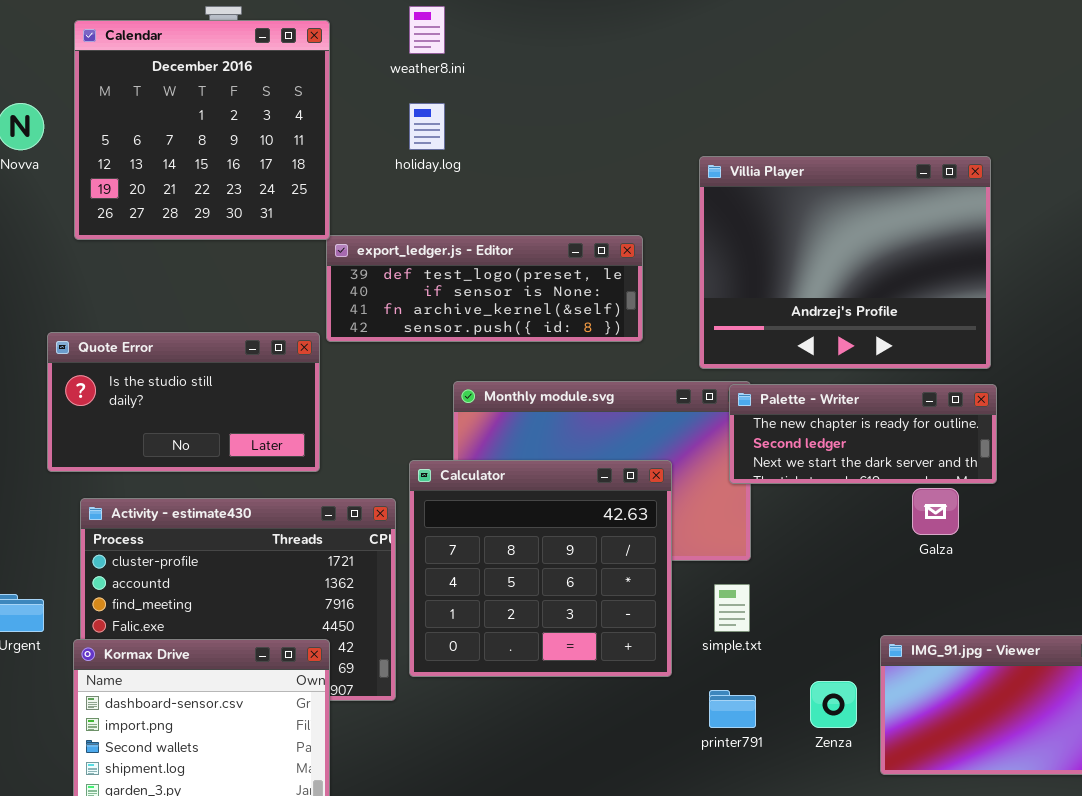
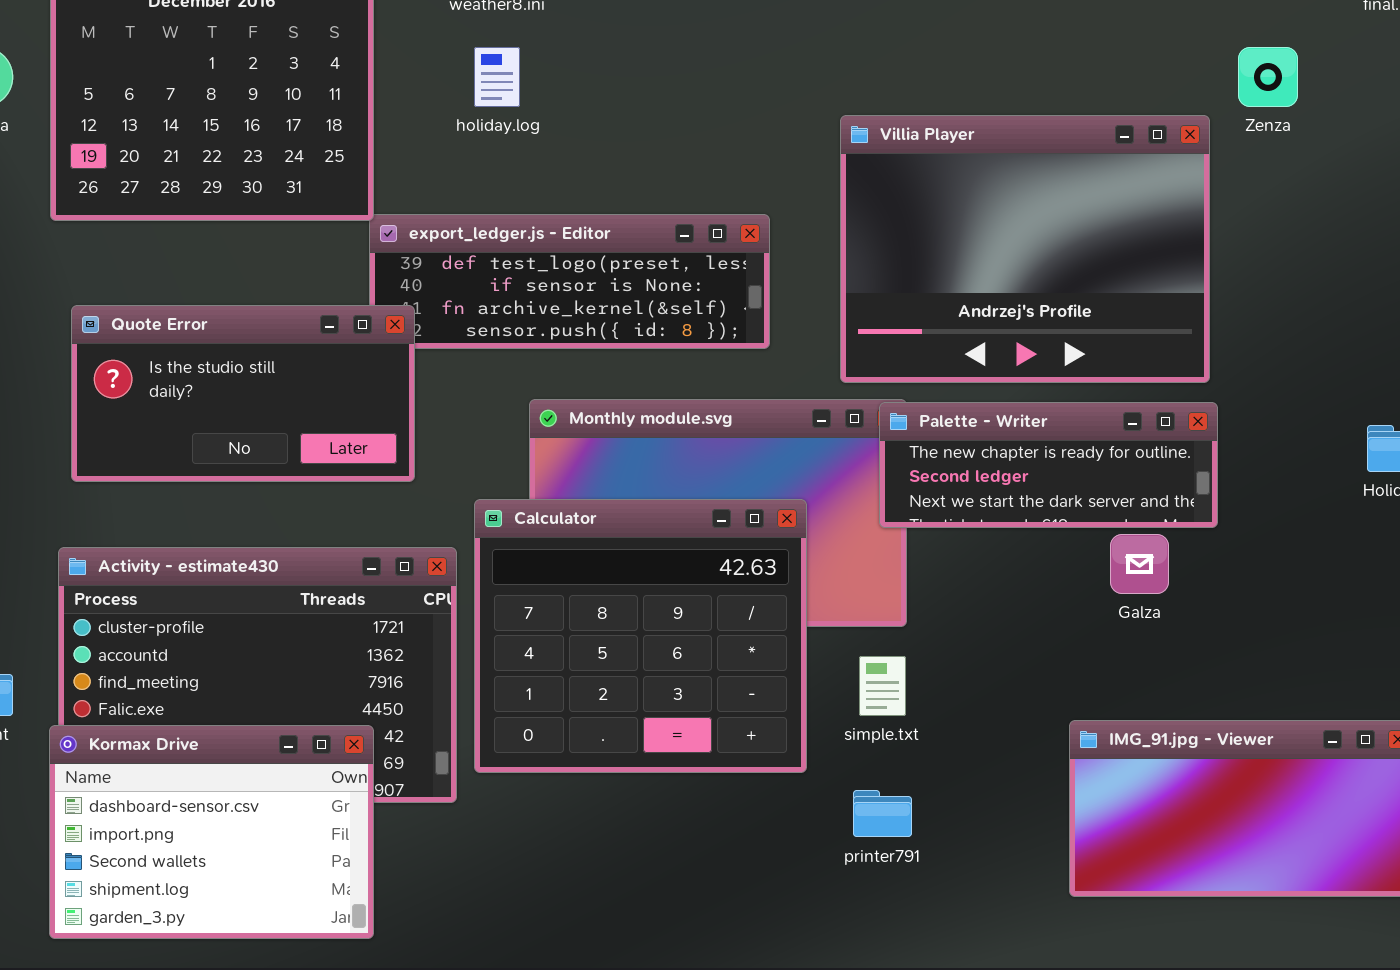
Quote Error: [47,332,320,472] -> [71,305,415,482], moved
Zenza: [810,681,857,728] -> [1238,47,1298,107], moved

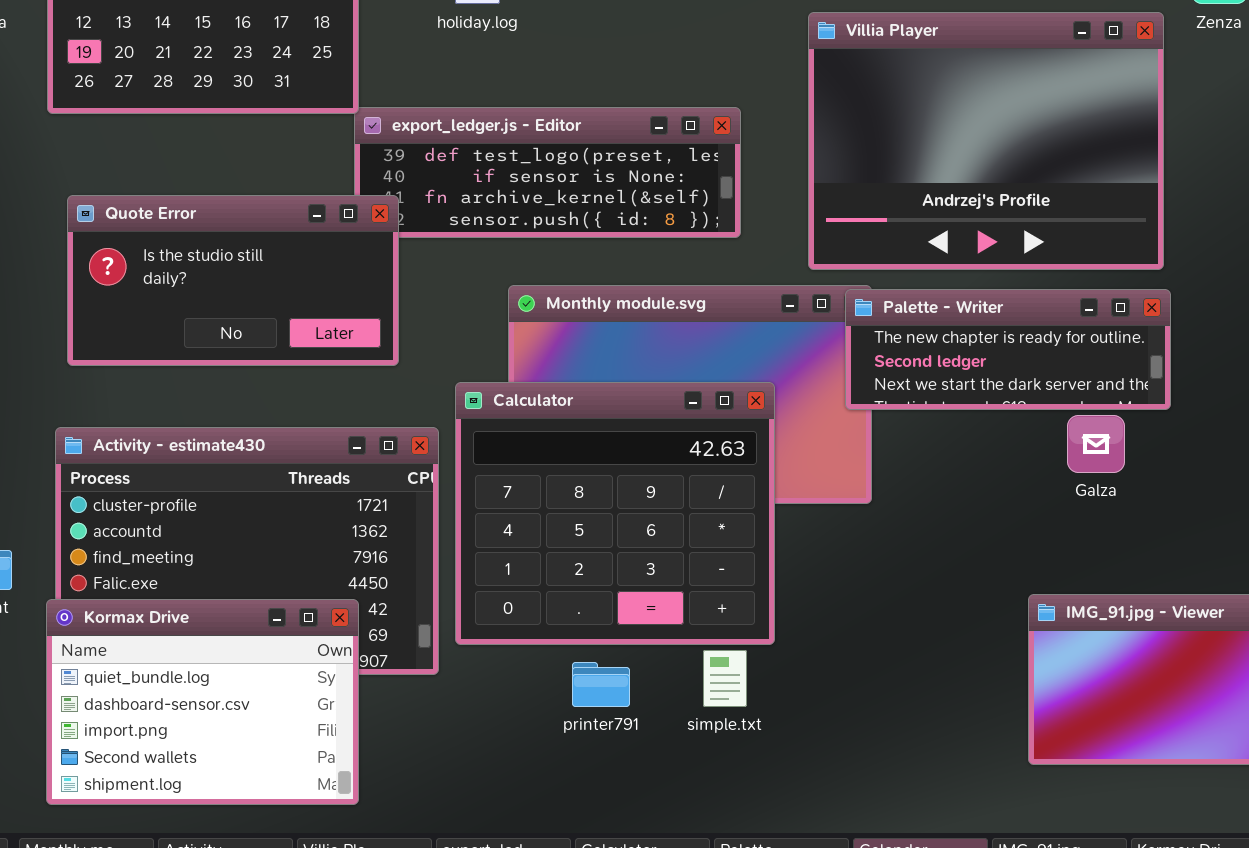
simple.txt: [859,656,906,716] -> [703,650,747,707], moved
Kormax Drive: [49,725,374,939] -> [46,599,359,805], scrolled up 1 row
printer791: [853,790,912,837] -> [572,662,630,707], moved

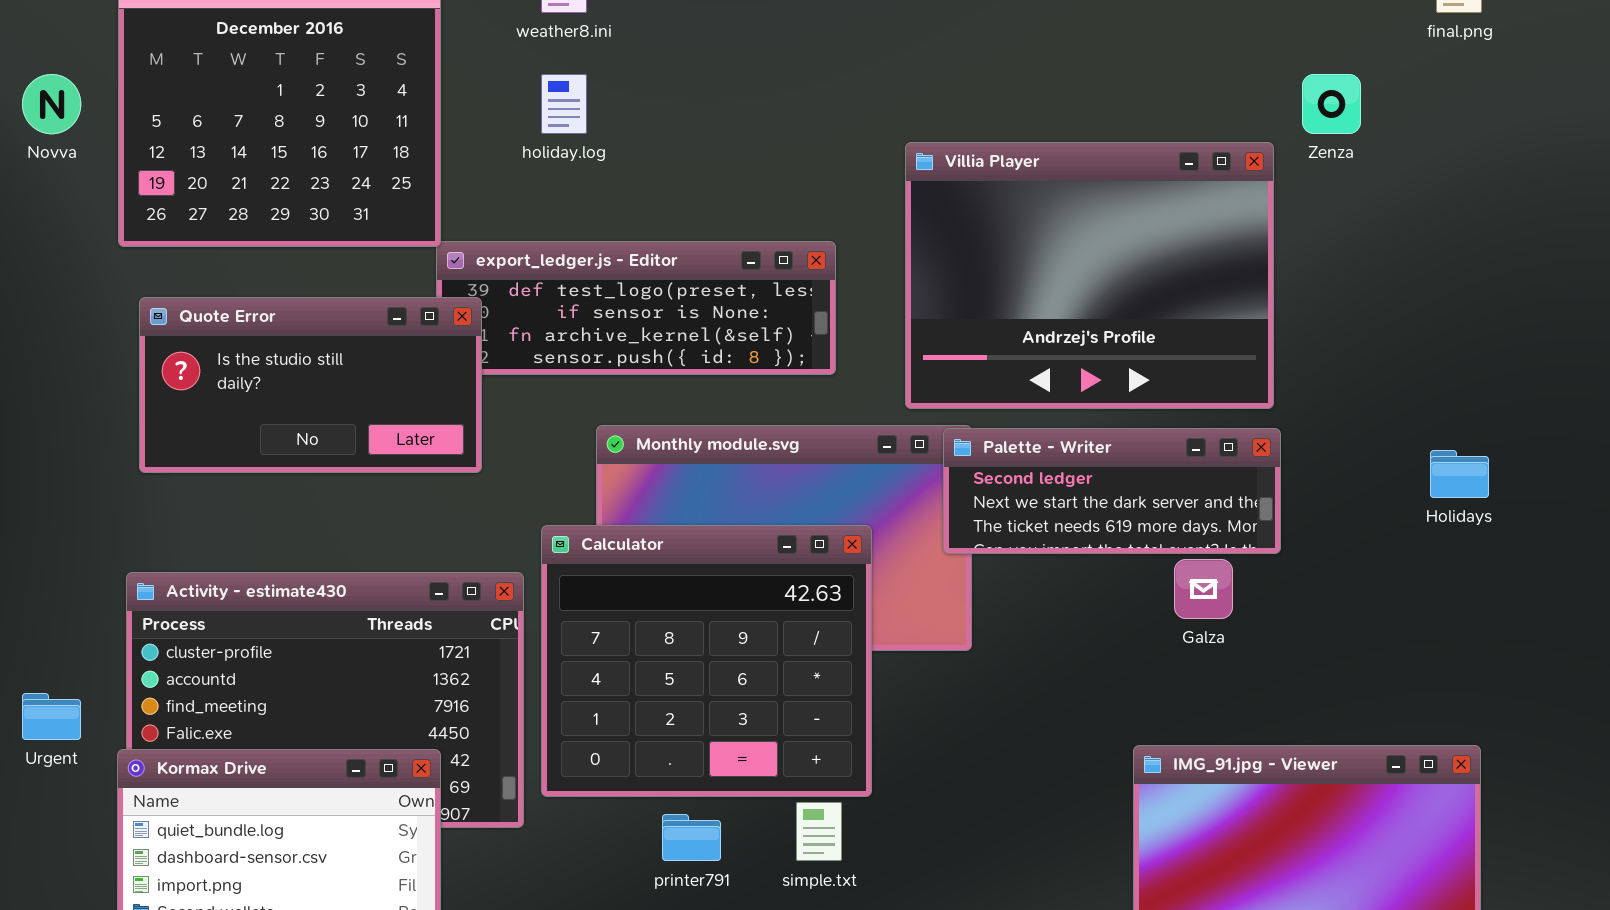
Quote Error: [67,195,399,366] -> [139,297,482,473], moved
Palette - Writer: [845,289,1171,410] -> [943,428,1281,554], scrolled down 1 row

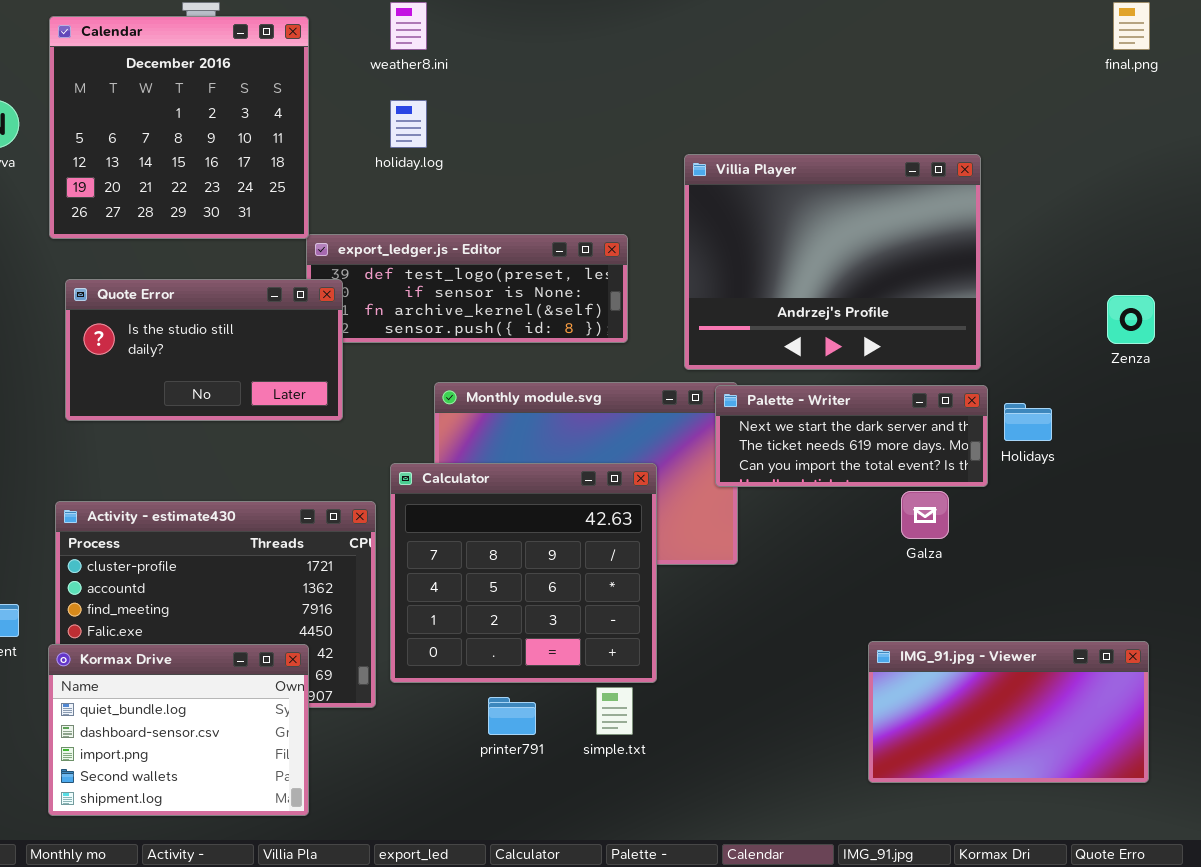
Zenza: [1302,74,1361,134] -> [1107,295,1155,344], moved
Palette - Writer: [943,428,1281,554] -> [715,385,988,487], scrolled down 1 row
Holidays: [1430,450,1489,498] -> [1004,403,1052,441], moved

